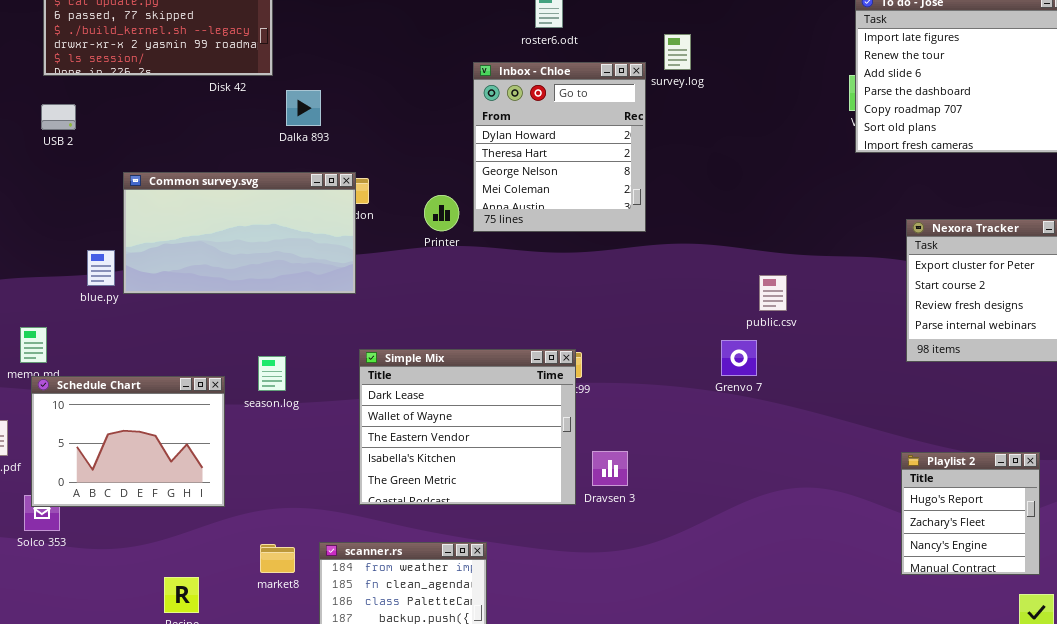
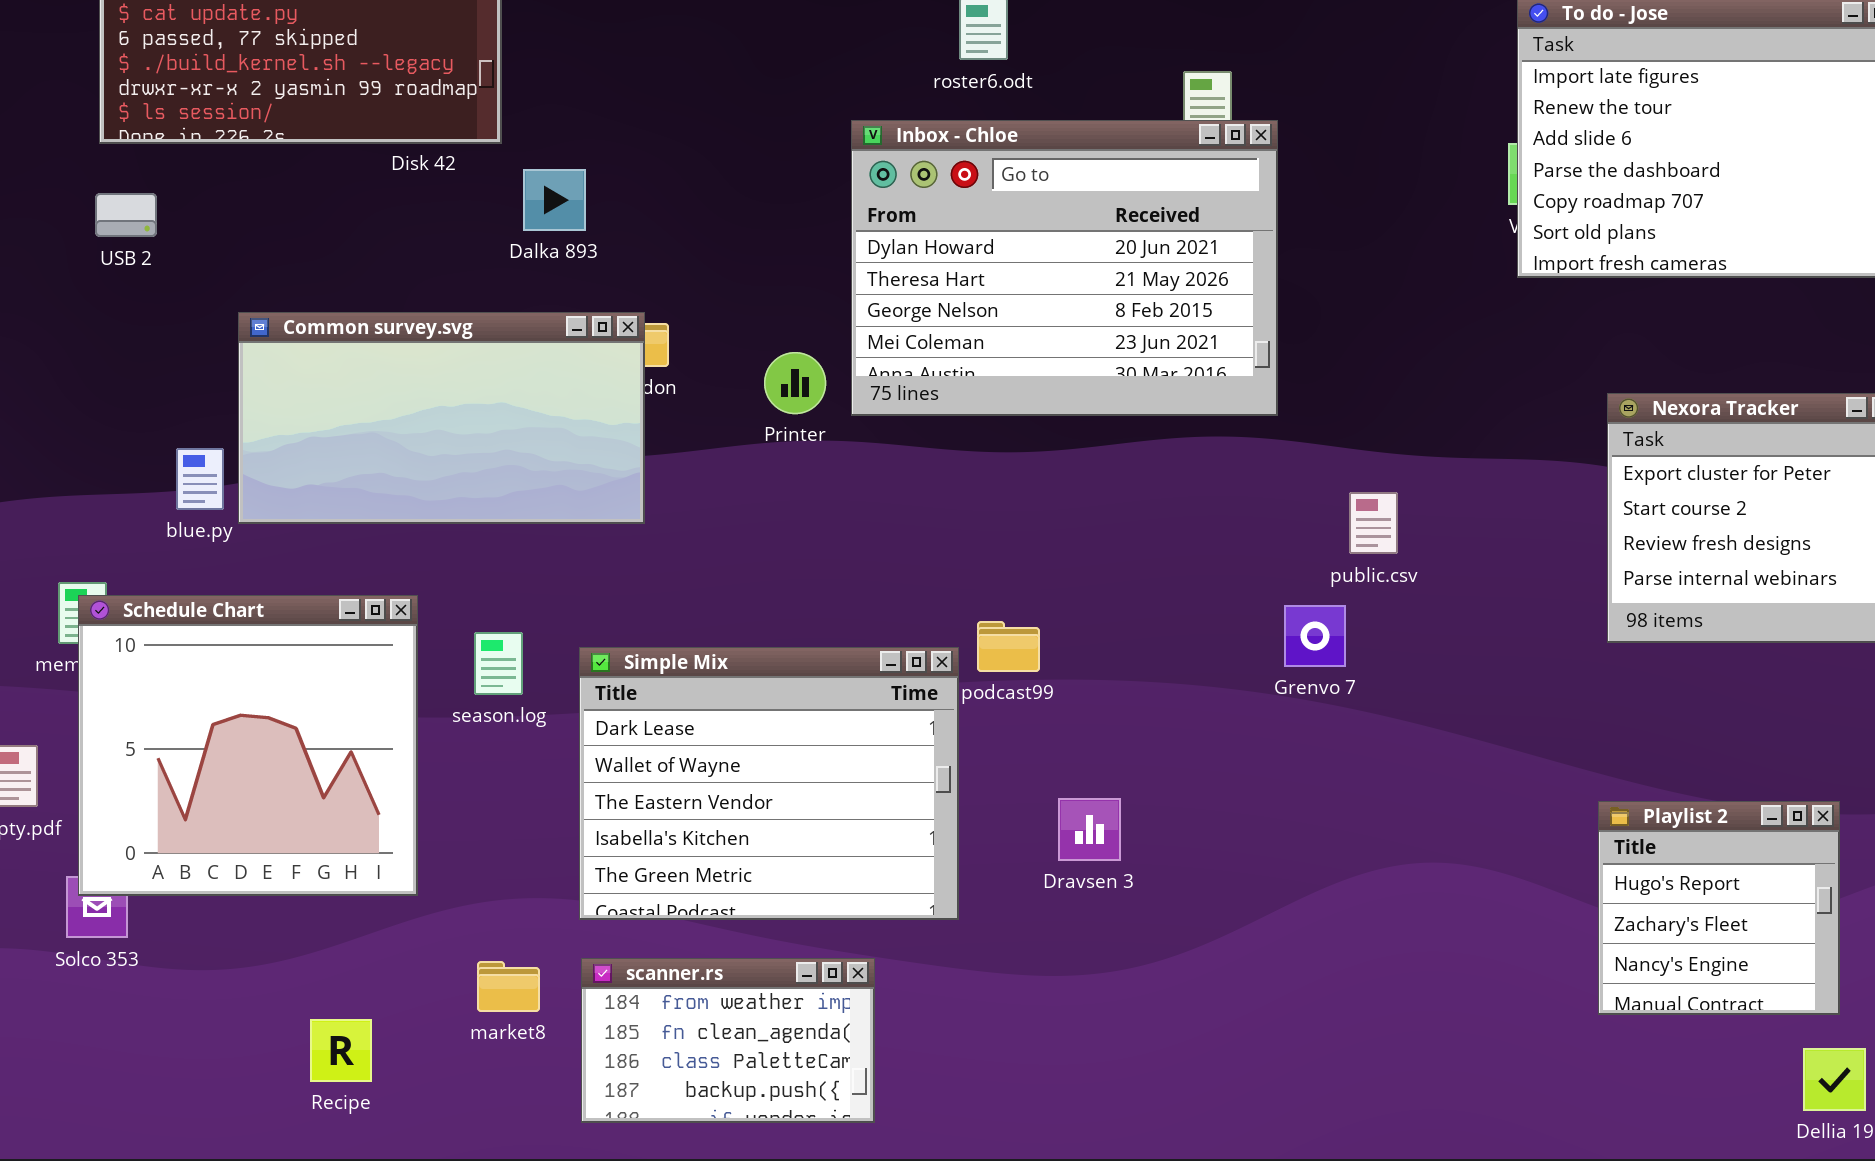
Inbox - Chloe: [473,62,646,232] -> [851,120,1278,416], resized
Simple Mix: [359,349,576,505] -> [579,647,959,920], moved
Schedule Chart: [31,376,225,507] -> [78,595,418,896], resized

